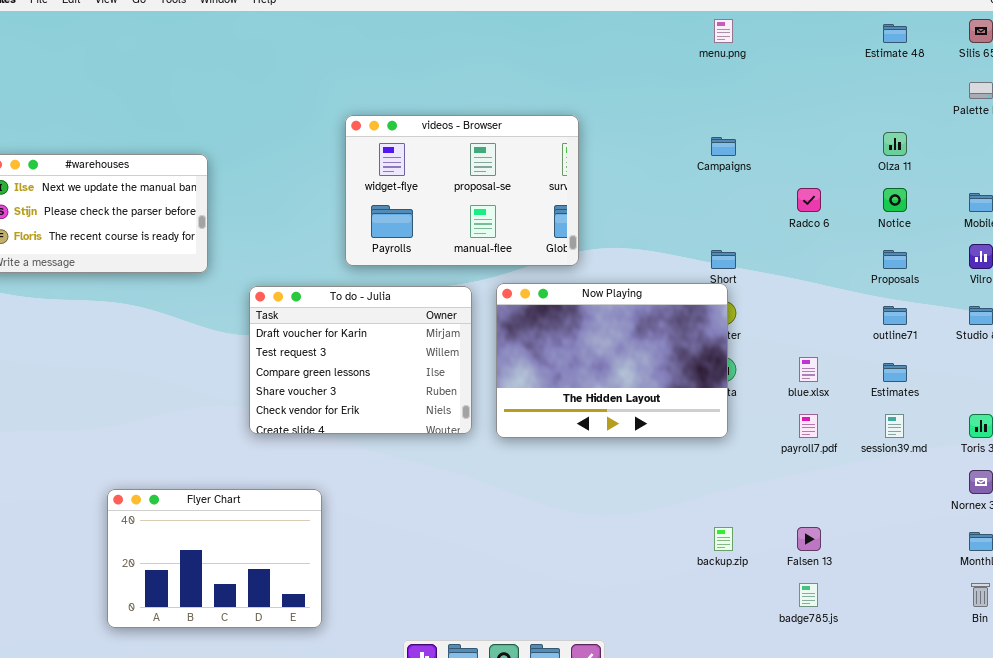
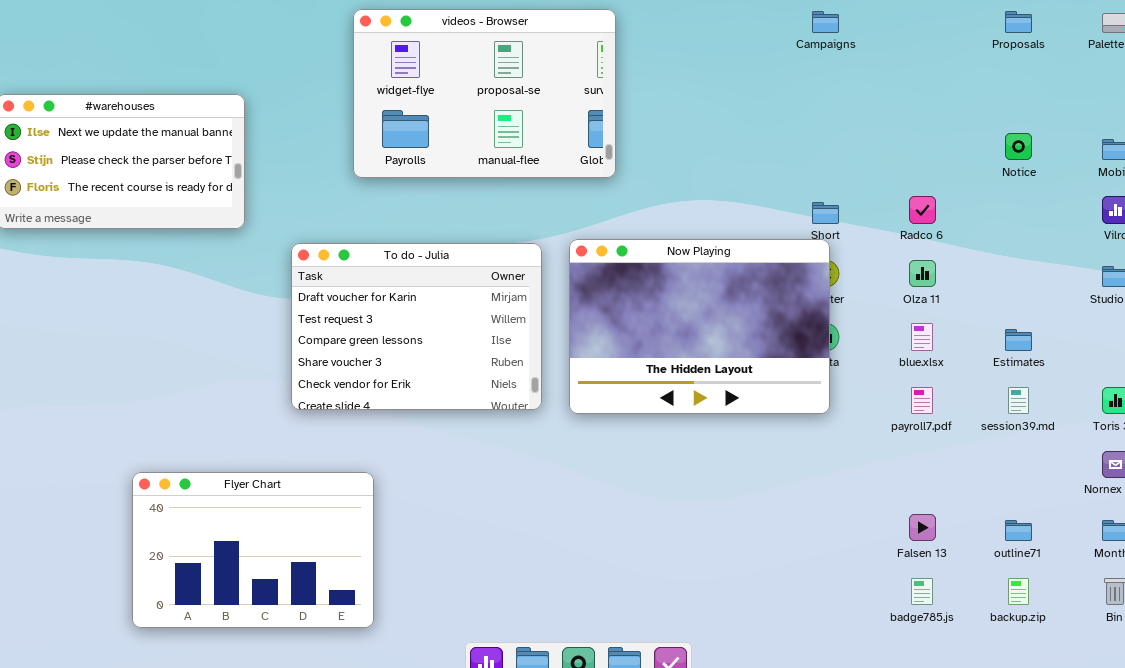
videos - Browser: [345,115,579,266] -> [353,9,616,178], moved
Olza 11: [883,132,907,156] -> [909,260,936,287], moved
Campaigns: [711,137,736,156] -> [812,11,839,33], moved
Radco 6: [797,188,821,212] -> [909,196,936,224], moved
Proposals: [883,250,907,269] -> [1005,11,1032,33], moved
outline71: [883,306,907,325] -> [1005,520,1032,541], moved
backup.zip: [714,527,733,551] -> [1008,578,1029,605], moved

